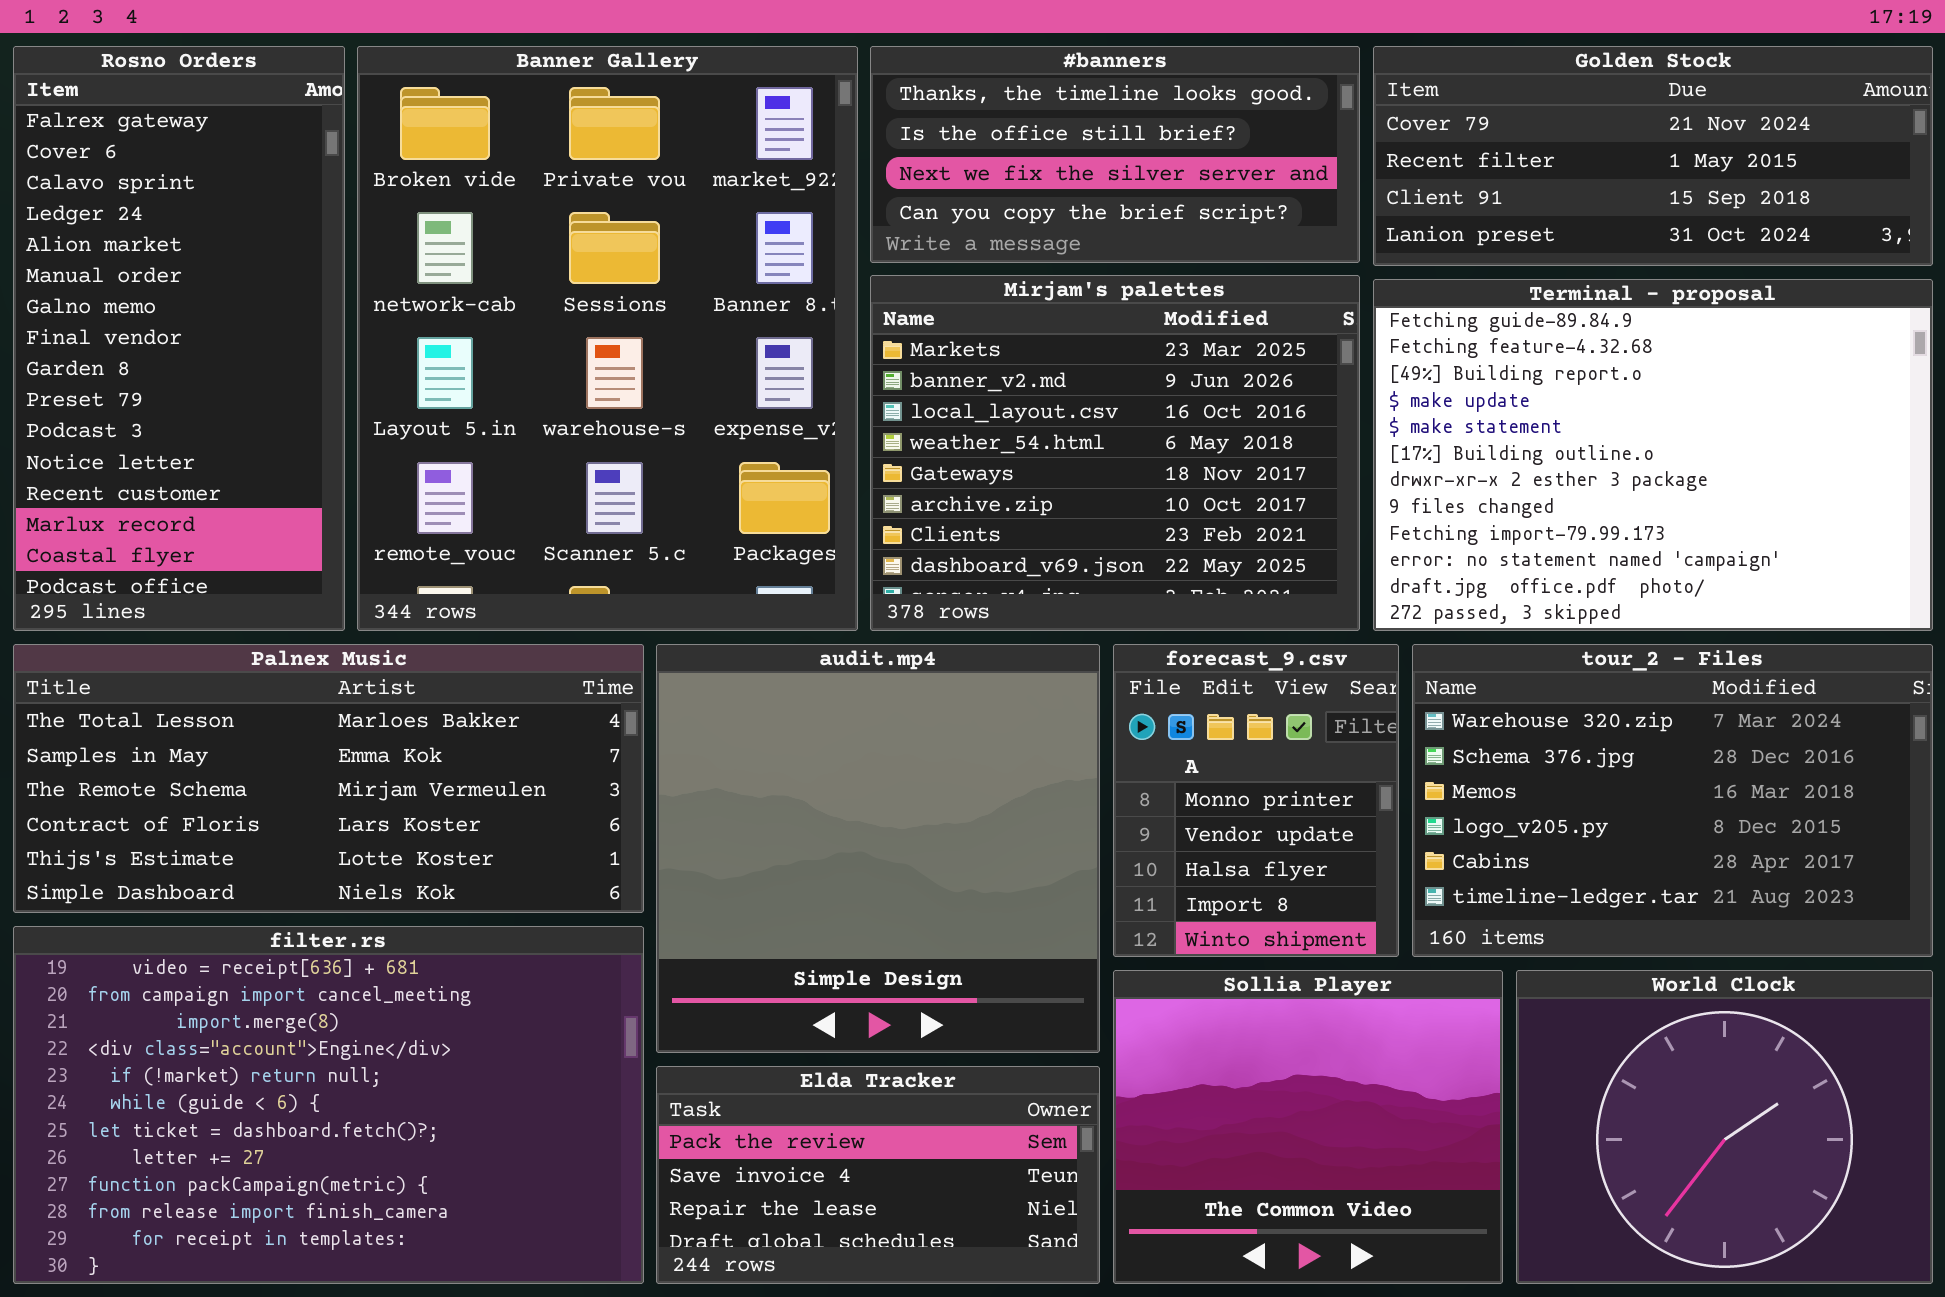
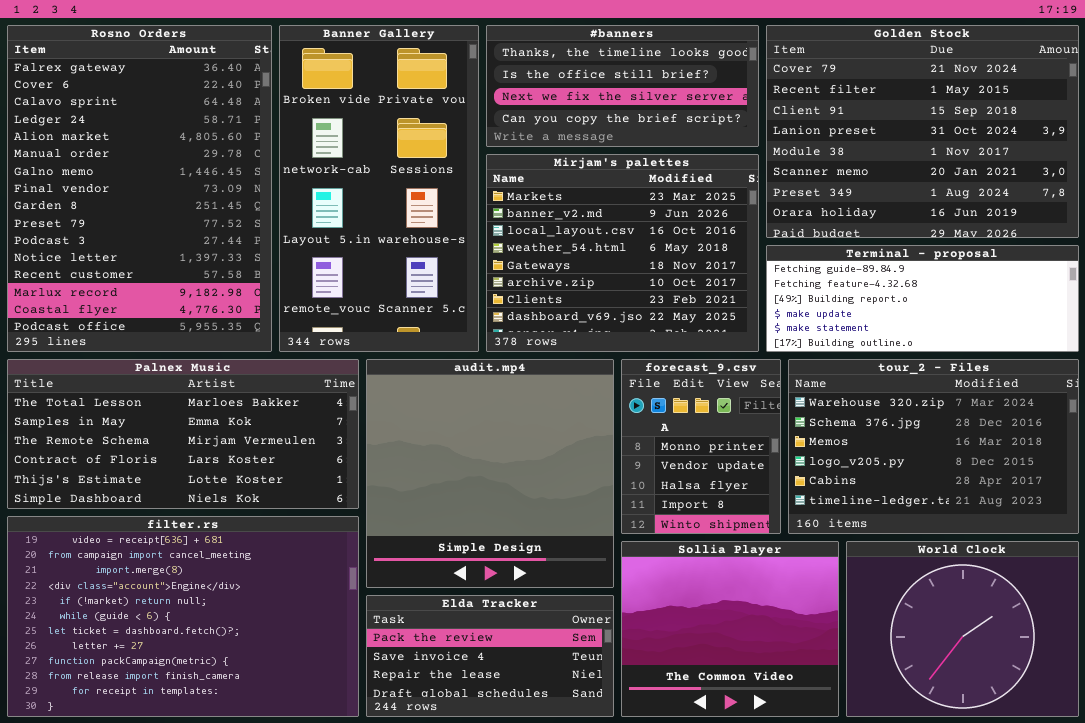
Rosno Orders: [13,46,345,631] -> [7,25,272,352], resized
Banner Gallery: [357,46,858,631] -> [279,25,479,352], resized
Golden Stock: [1373,46,1933,266] -> [766,25,1079,238], resized
Terminal - proposal: [1373,279,1933,631] -> [766,245,1079,352], resized

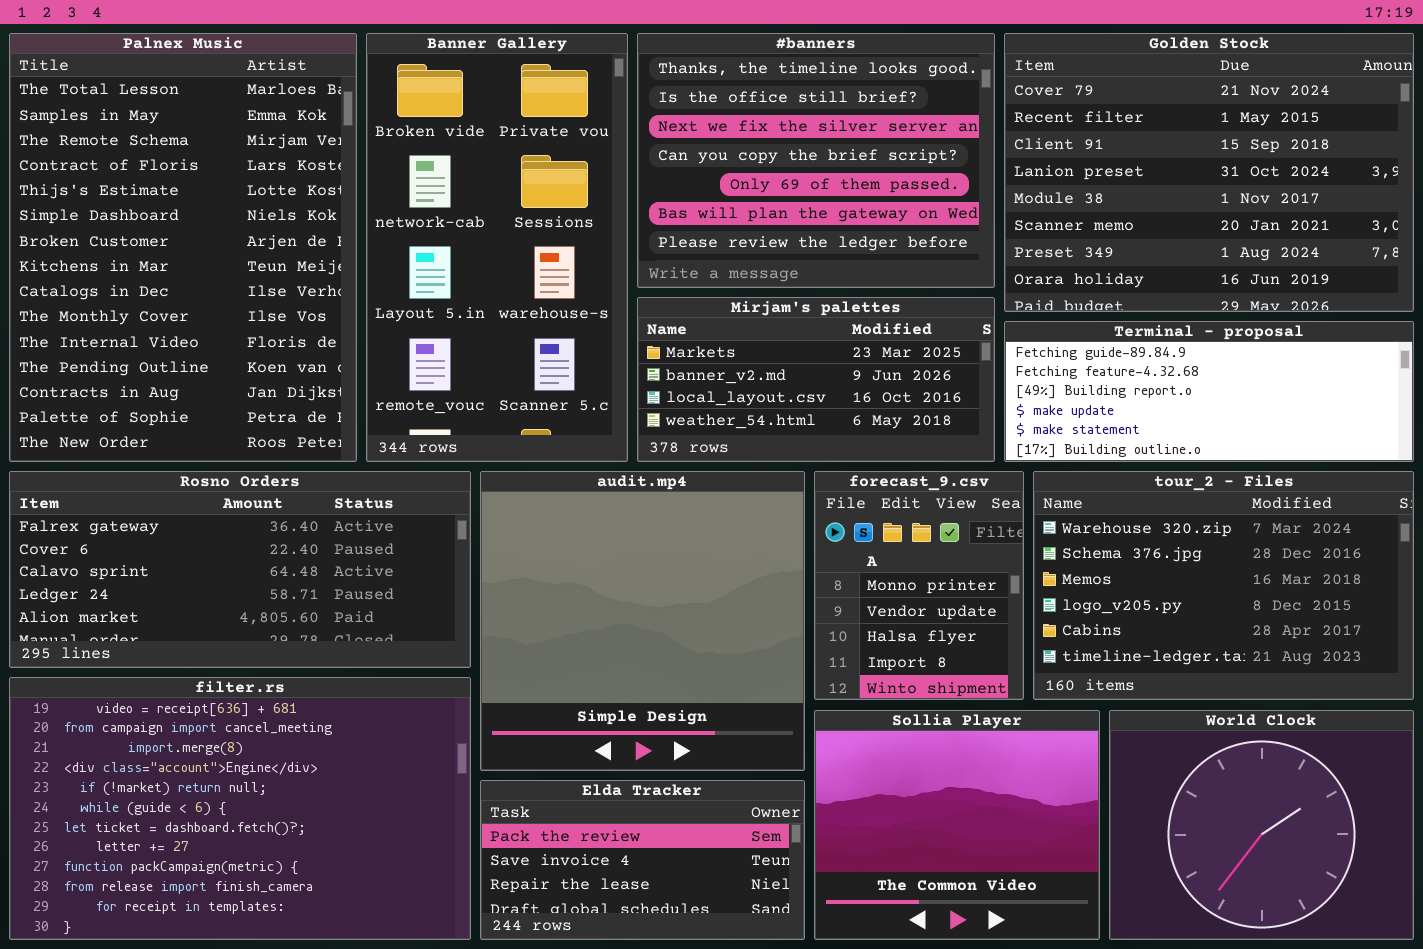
Rosno Orders: [7,25,272,352] -> [9,471,471,668], moved, resized
#banners: [486,25,759,147] -> [637,33,995,288], resized
Mirjam's palettes: [486,154,759,352] -> [637,297,995,462], resized
Palnex Music: [7,359,359,509] -> [9,33,357,462], moved, resized

